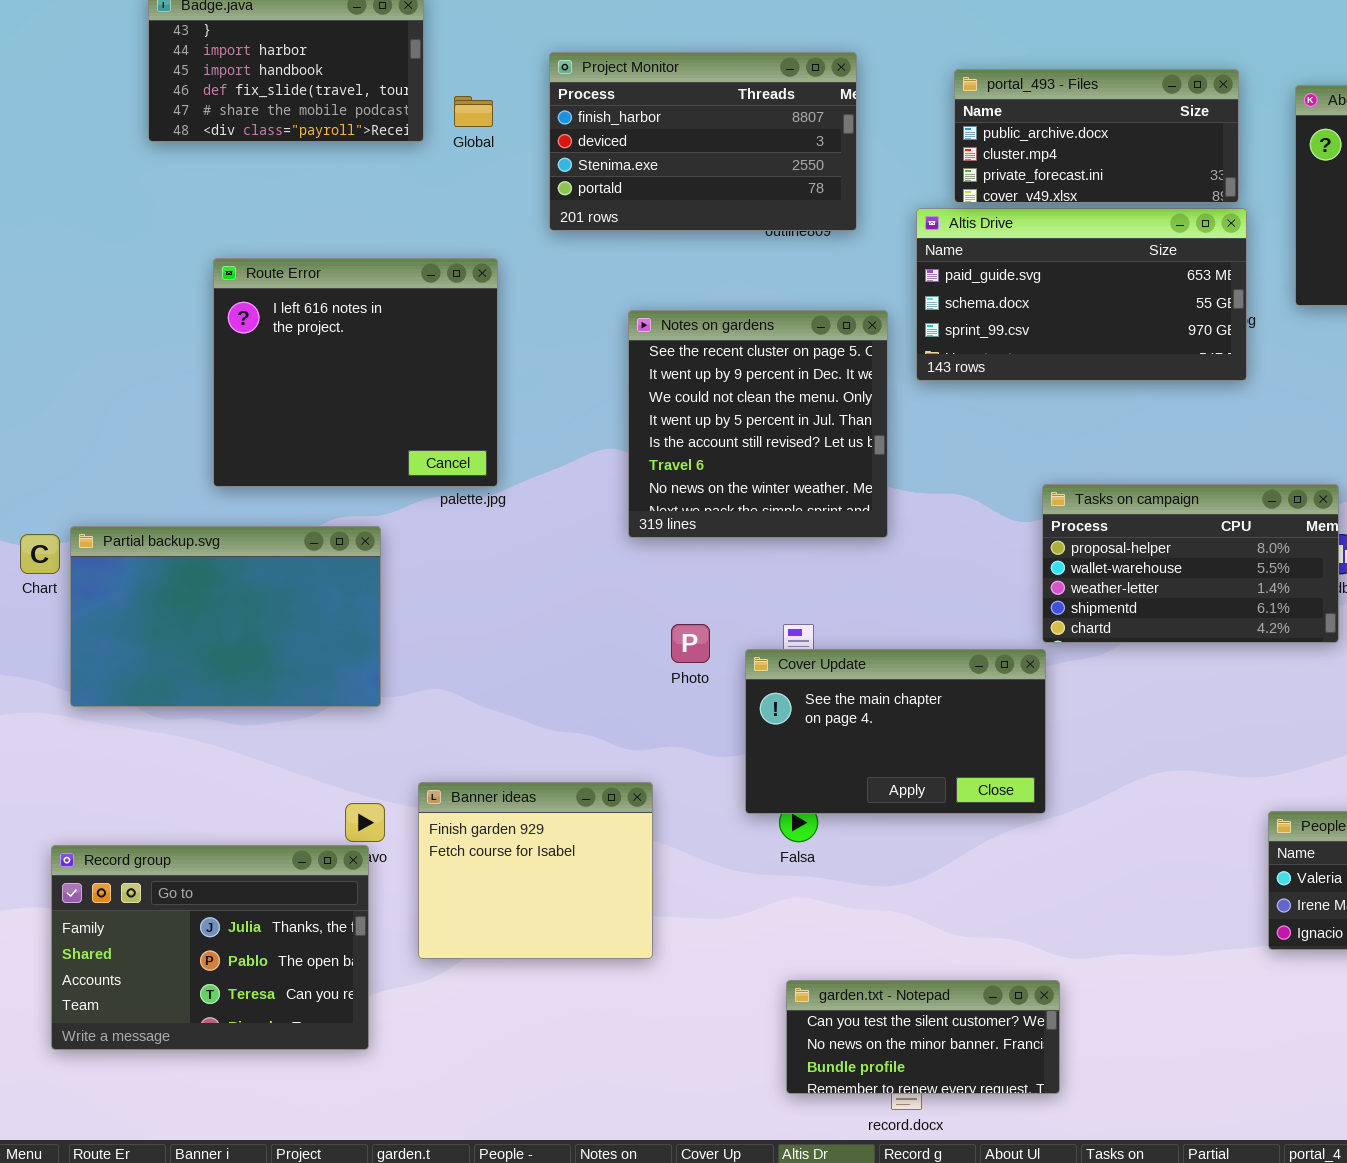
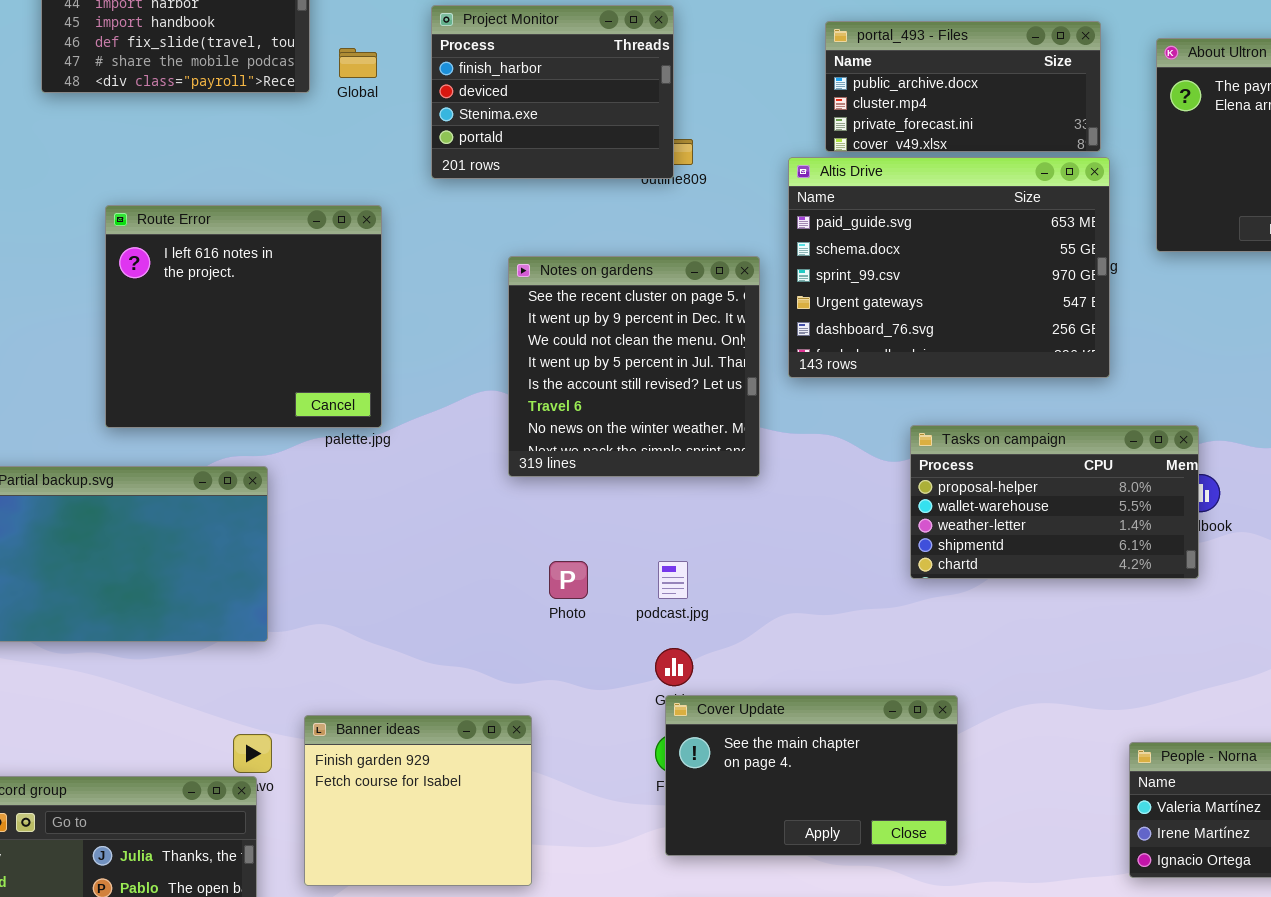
Project Monitor: [549,52,857,231] -> [431,5,674,179], resized
Altis Drive: [916,208,1247,381] -> [788,157,1110,378], resized
Cover Update: [745,649,1046,814] -> [665,695,958,856], moved

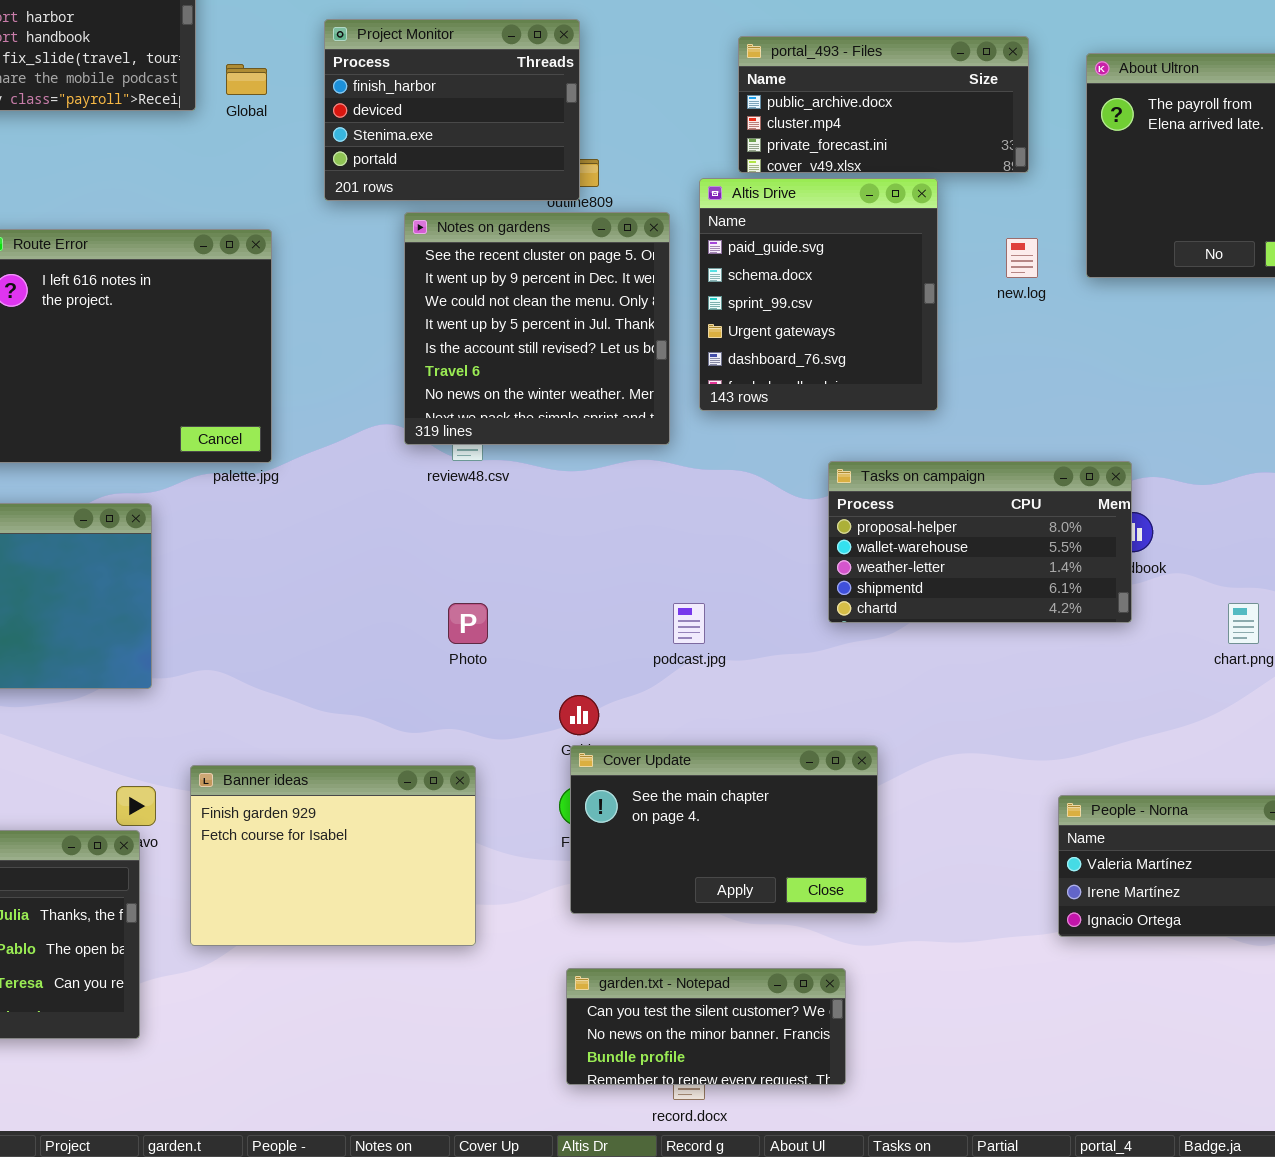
Altis Drive: [788,157,1110,378] -> [699,178,938,411], resized
Notes on gardens: [508,256,760,477] -> [404,212,670,445], moved
podcast.jpg: [658,561,688,599] -> [673,603,705,644], moved
Banner ideas: [304,715,532,886] -> [190,765,476,946], resized

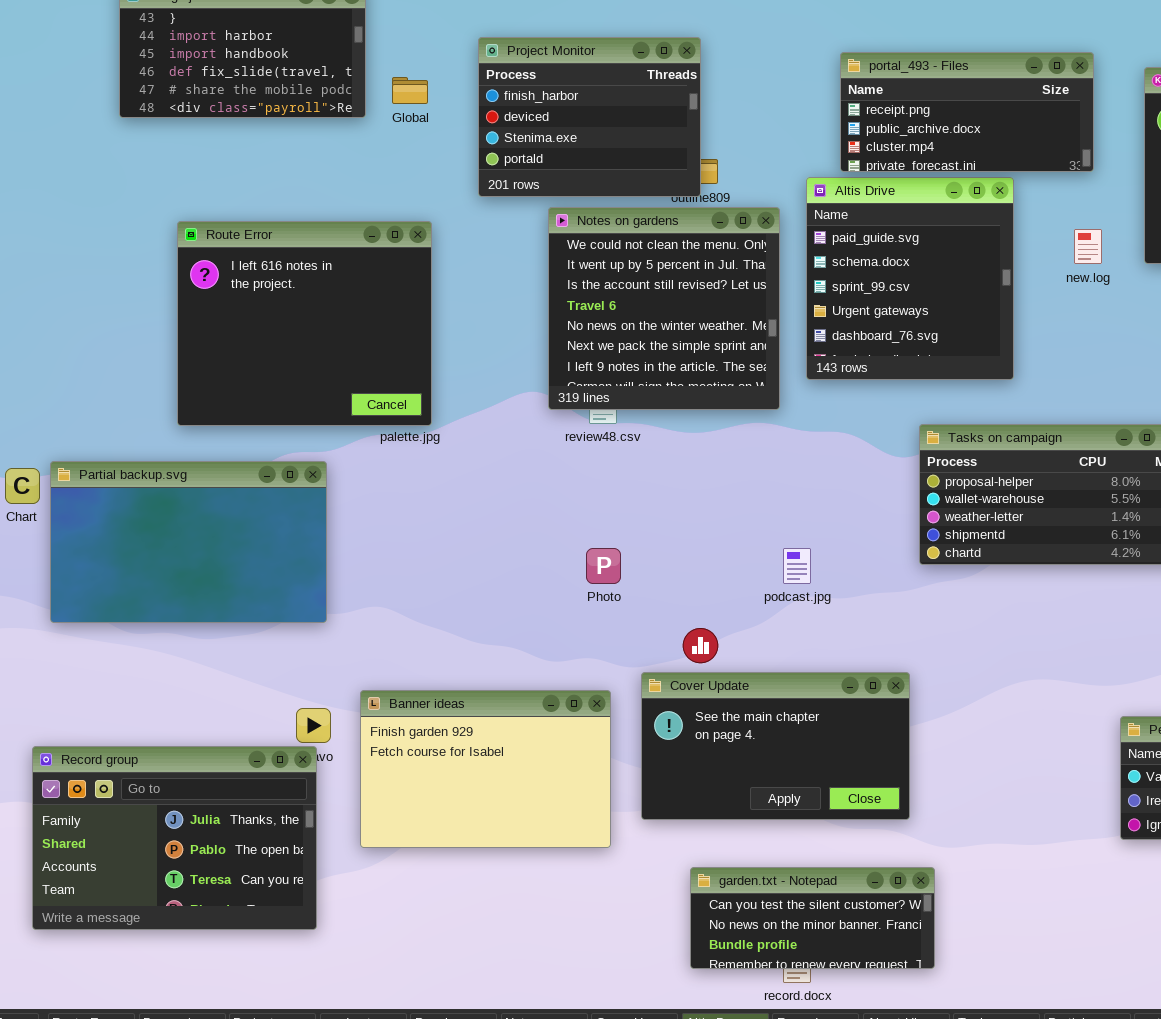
portal_493 - Files: [738,36,1029,173] -> [840,52,1094,172], scrolled up 1 row
Notes on gardens: [404,212,670,445] -> [548,207,780,410], scrolled down 2 rows
Cover Update: [570,745,878,914] -> [641,672,910,820], moved

